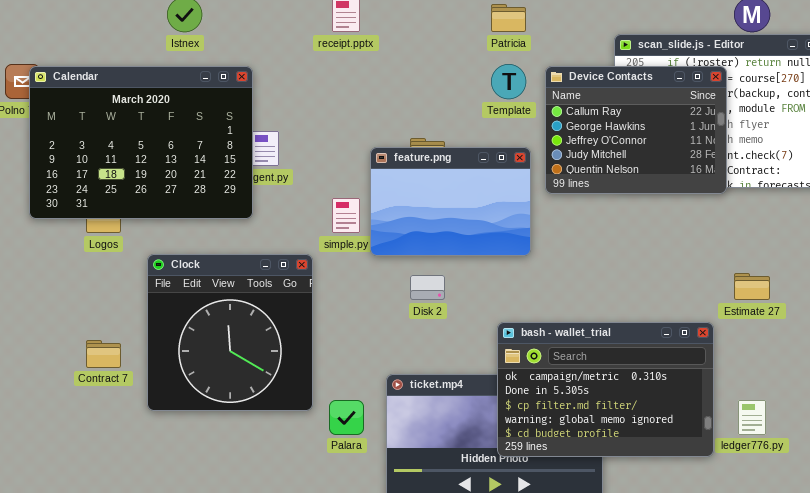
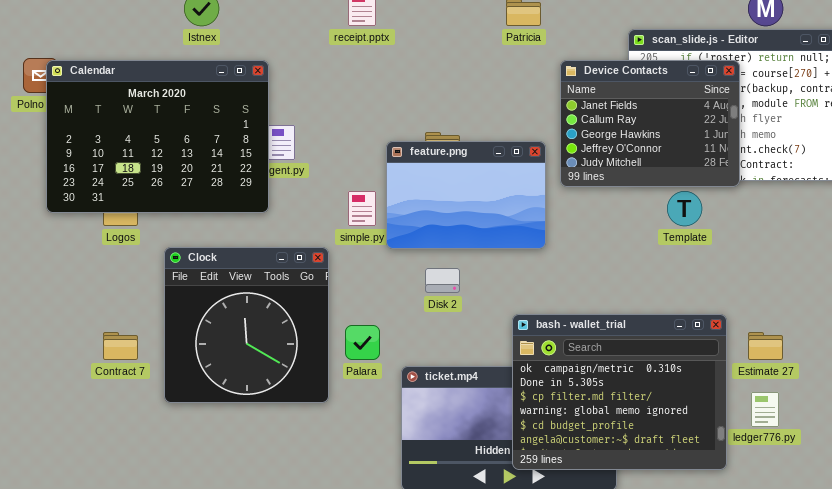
Template: [491,64,526,99] -> [667,191,702,226], moved
Device Contacts: [545,66,727,194] -> [560,60,740,187], scrolled up 1 row
Estimate 27: [734,273,770,300] -> [748,332,783,360], moved
bash - wallet_trial: [497,322,714,457] -> [512,314,727,470], resized
Palara: [329,400,364,435] -> [345,325,380,360], moved

